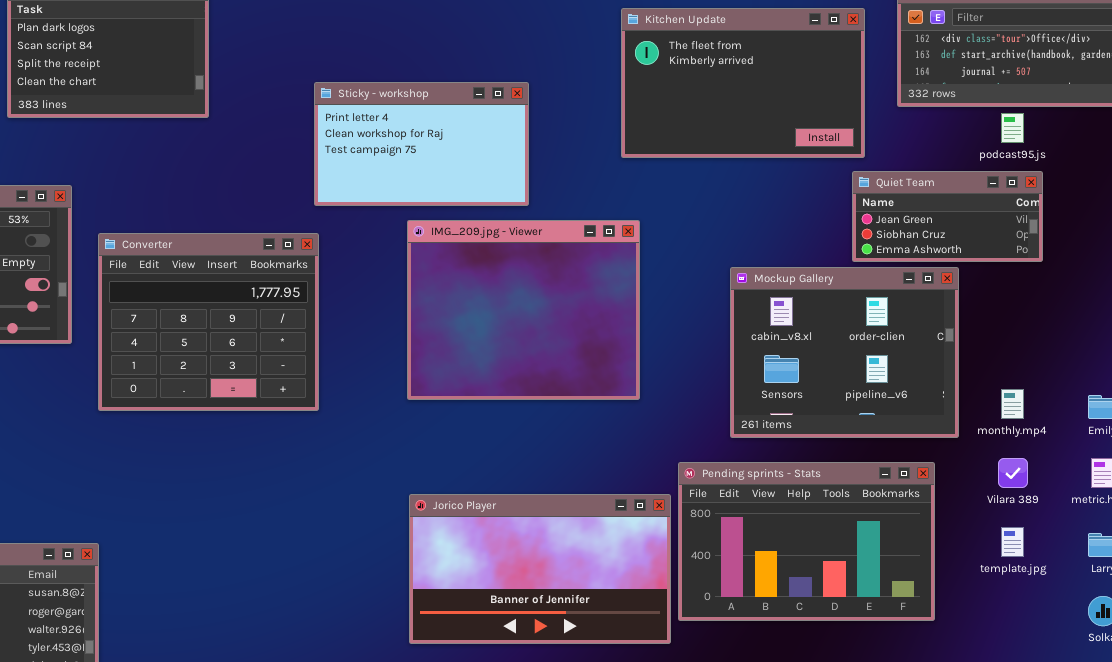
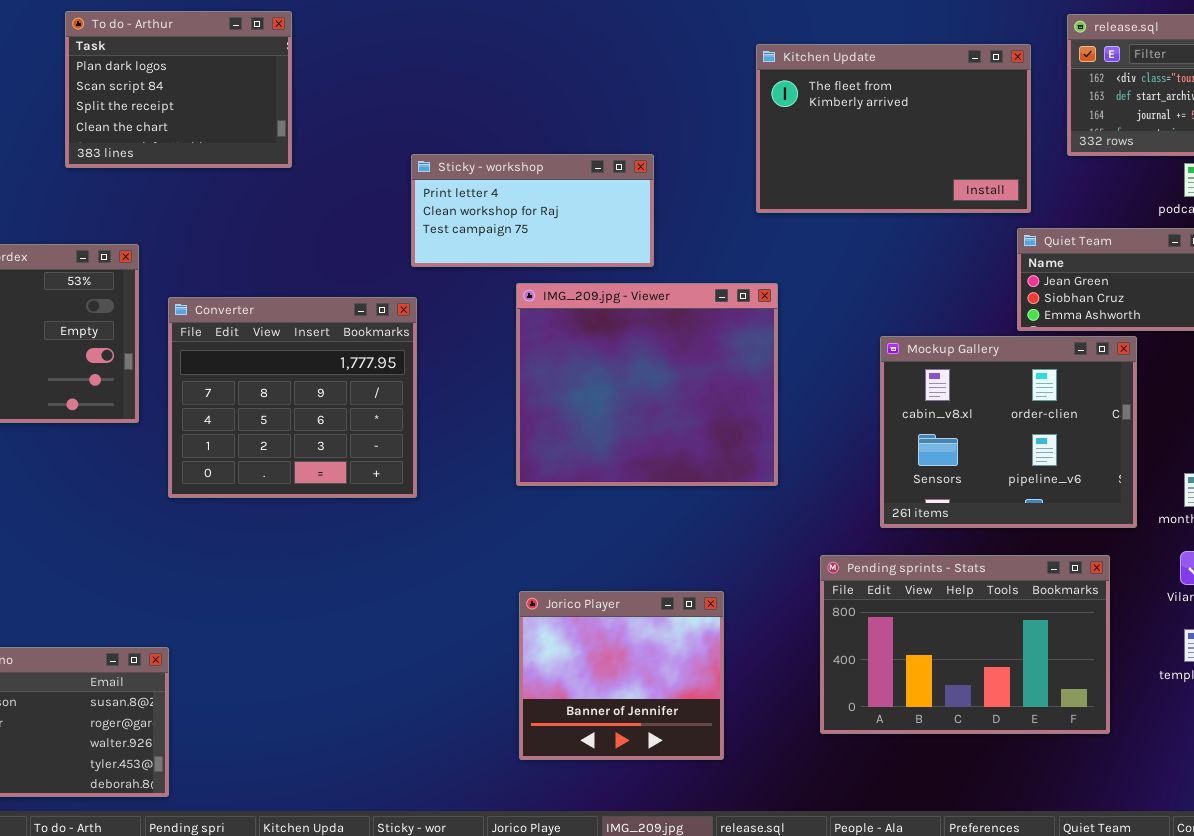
Sticky - workshop: [314,82,529,206] -> [411,154,654,267], resized
Jorico Player: [409,494,671,644] -> [519,591,724,760], resized

